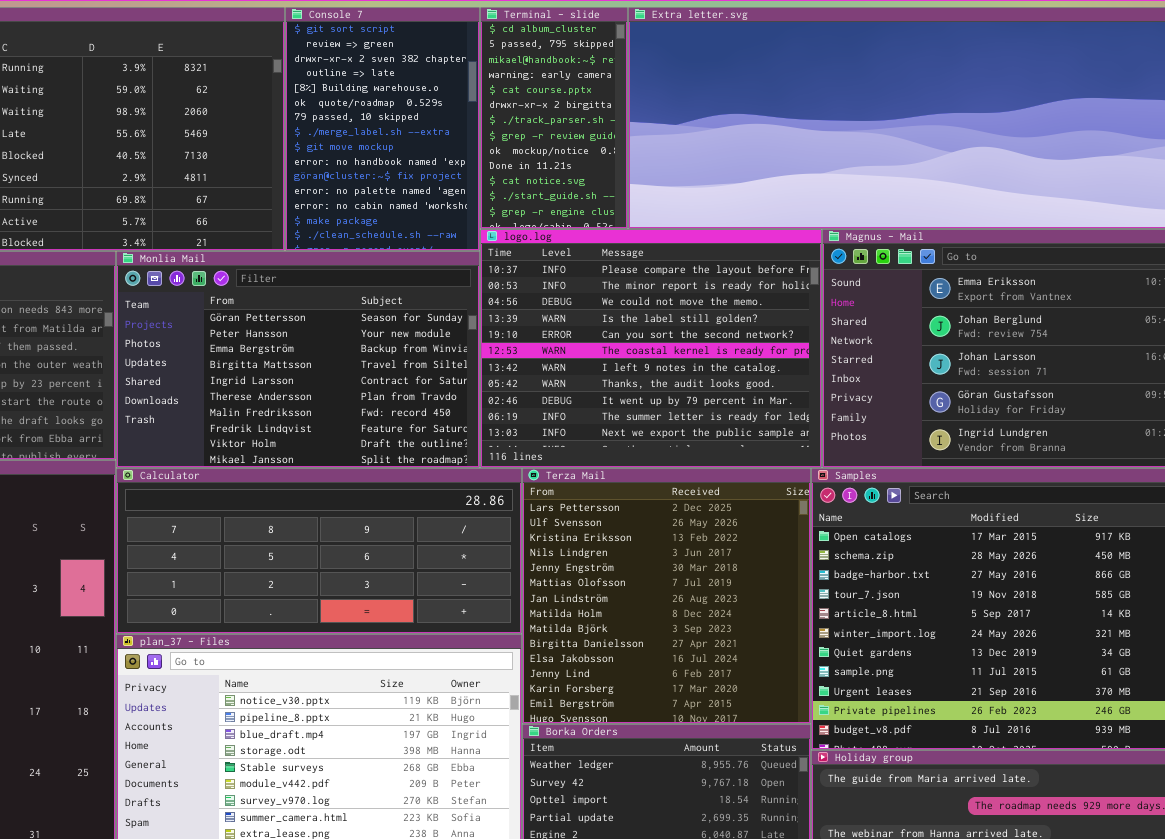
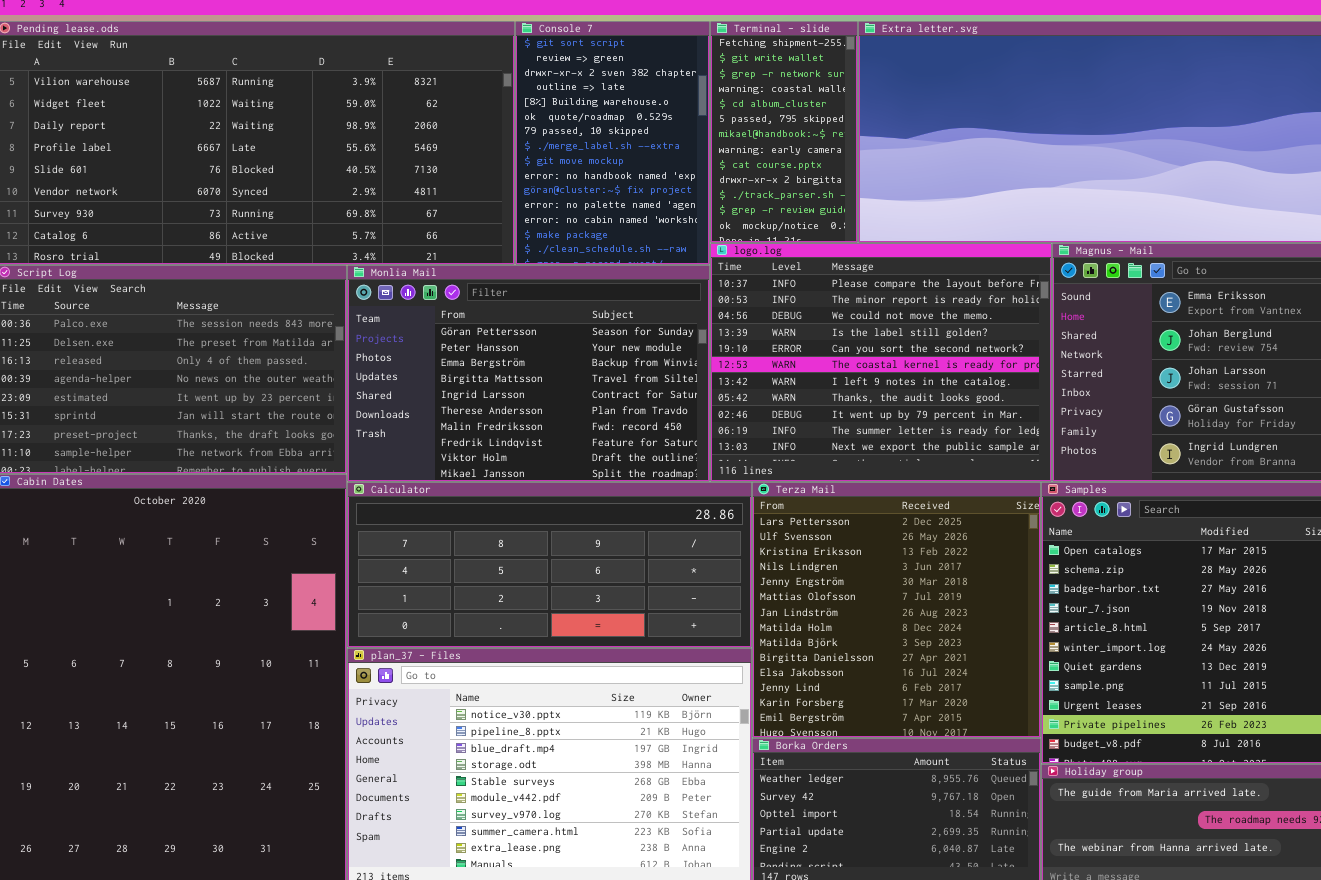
Terminal - slide: [480,7,628,229] -> [710,21,858,243], scrolled up 4 rows

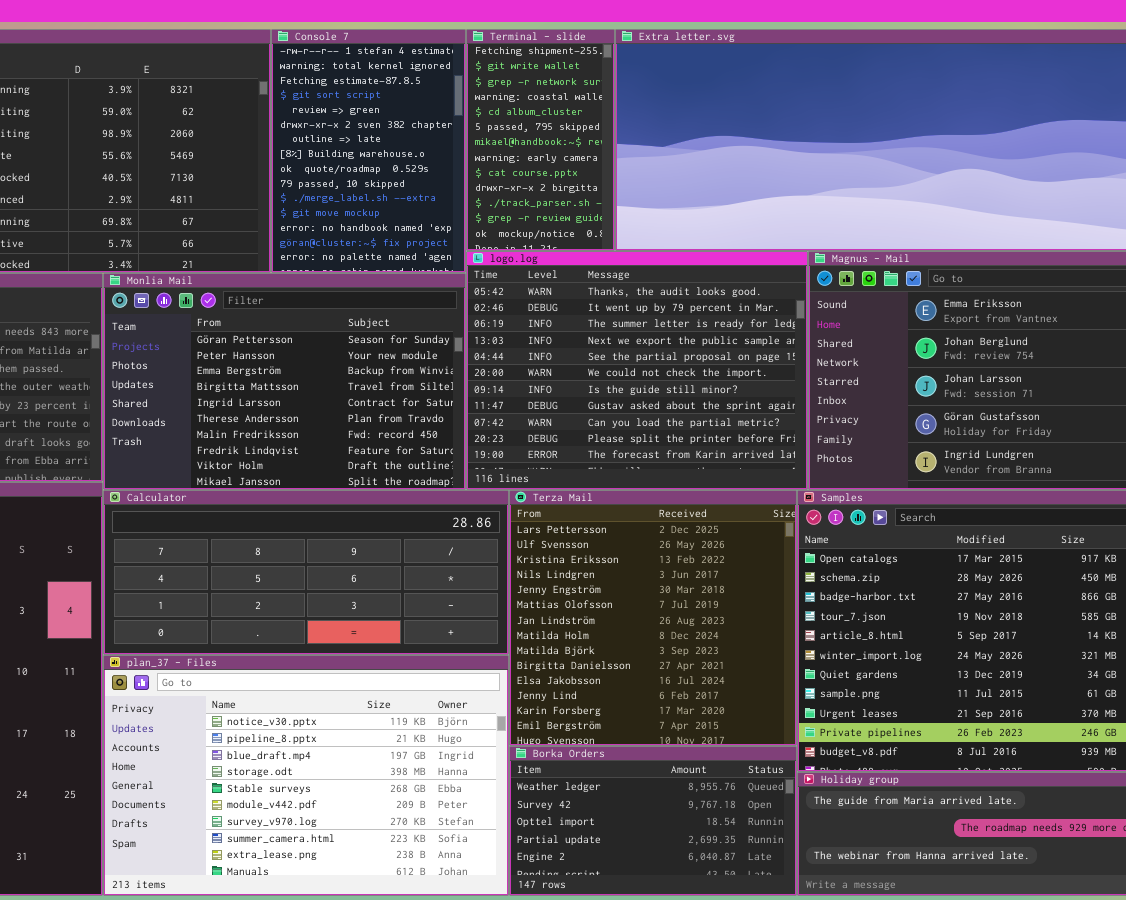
Console 7: [515,21,710,265] -> [271,29,466,273], scrolled up 3 rows
logo.log: [710,243,1052,482] -> [466,251,808,490], scrolled down 7 rows

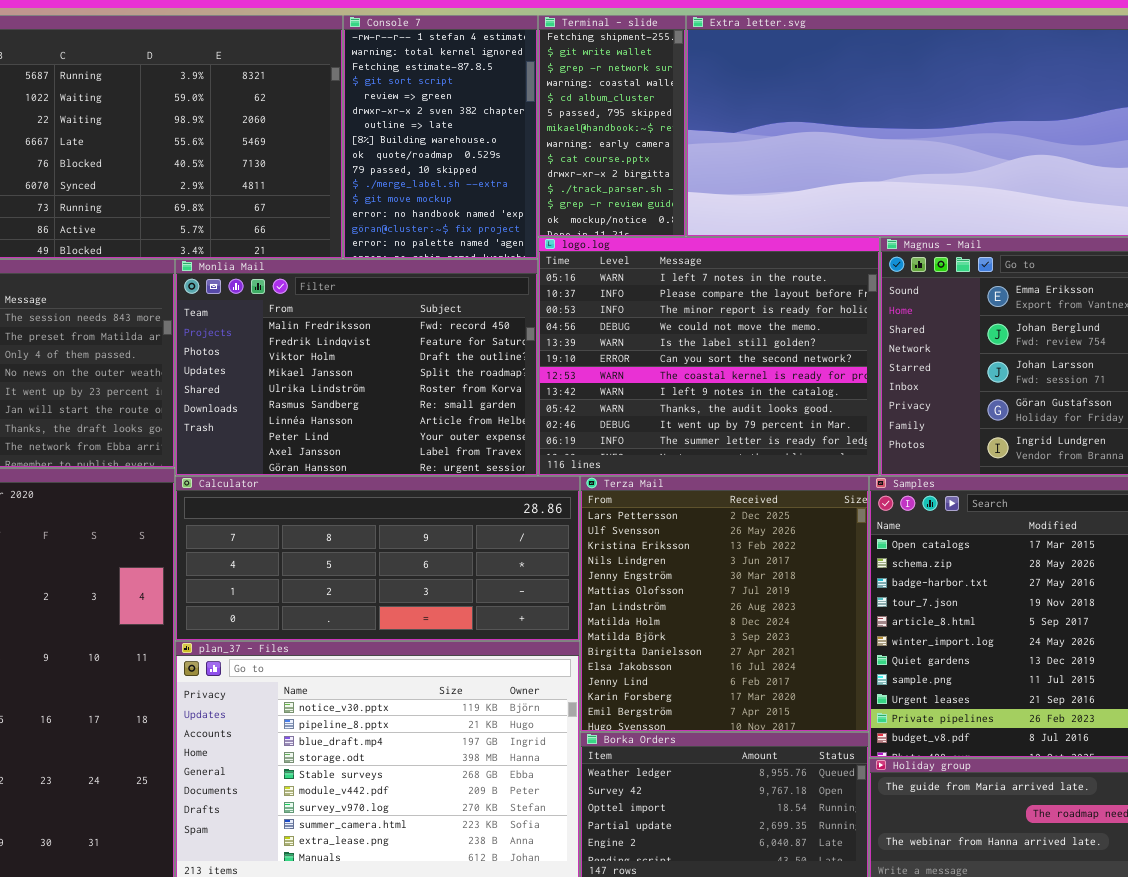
logo.log: [466,251,808,490] -> [538,237,880,476], scrolled up 8 rows
Monlia Mail: [103,273,466,490] -> [175,259,538,476], scrolled down 6 rows

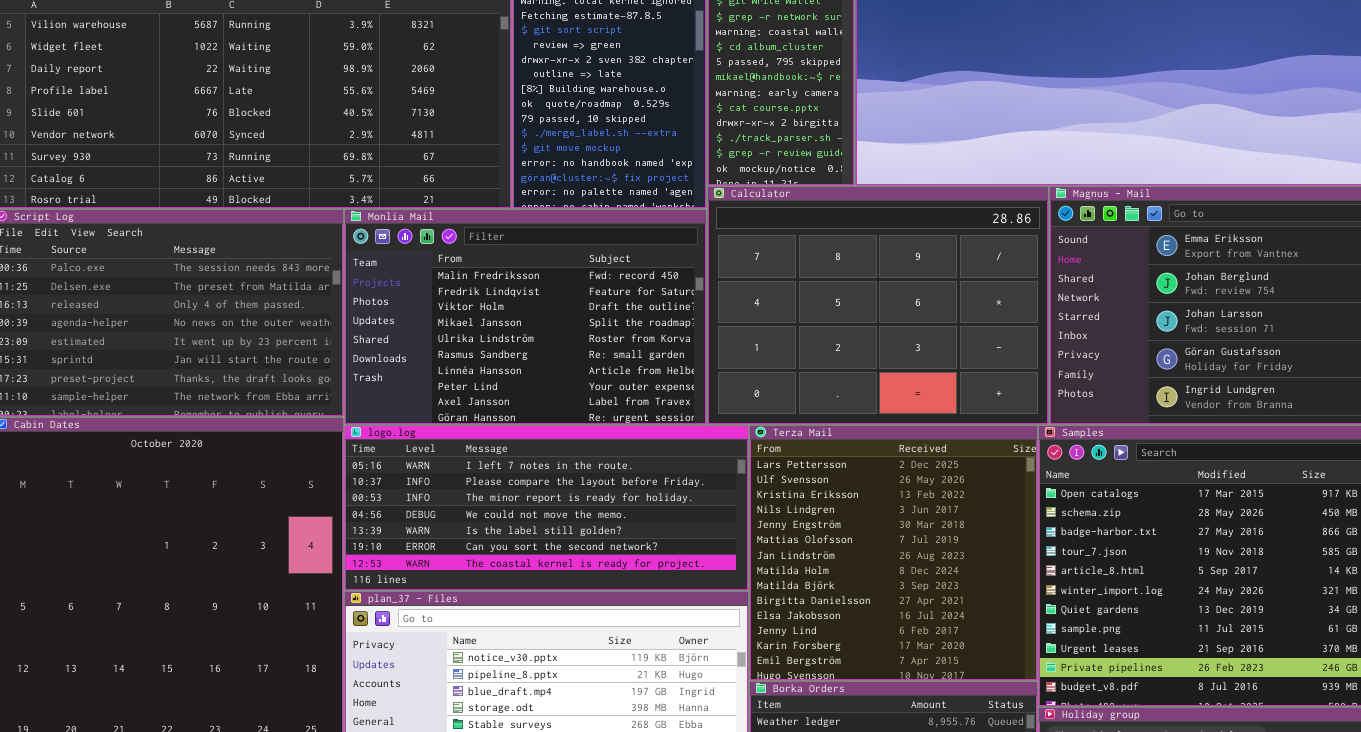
logo.log: [538,237,880,476] -> [344,425,749,591], moved, resized
Calculator: [175,476,580,641] -> [707,186,1049,425], moved, resized

